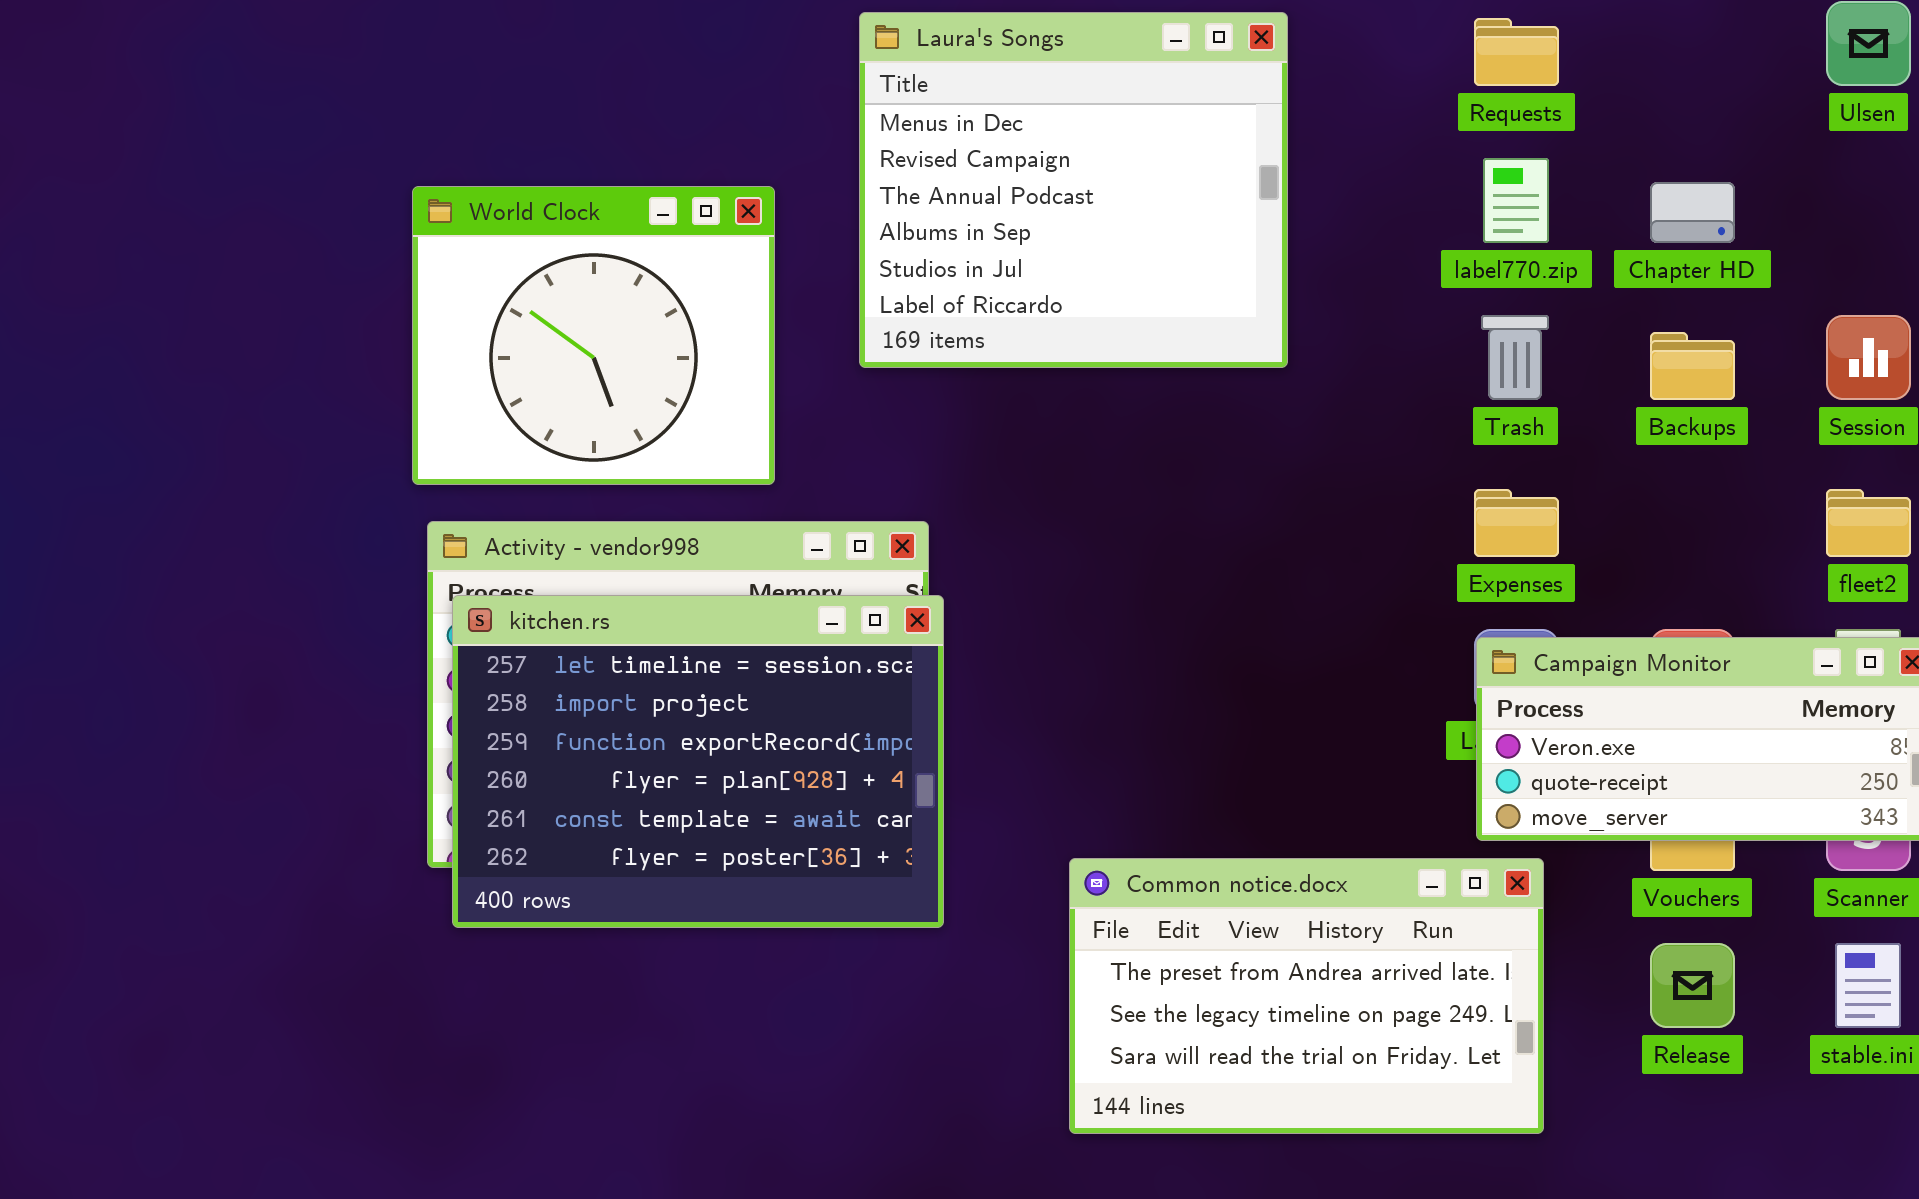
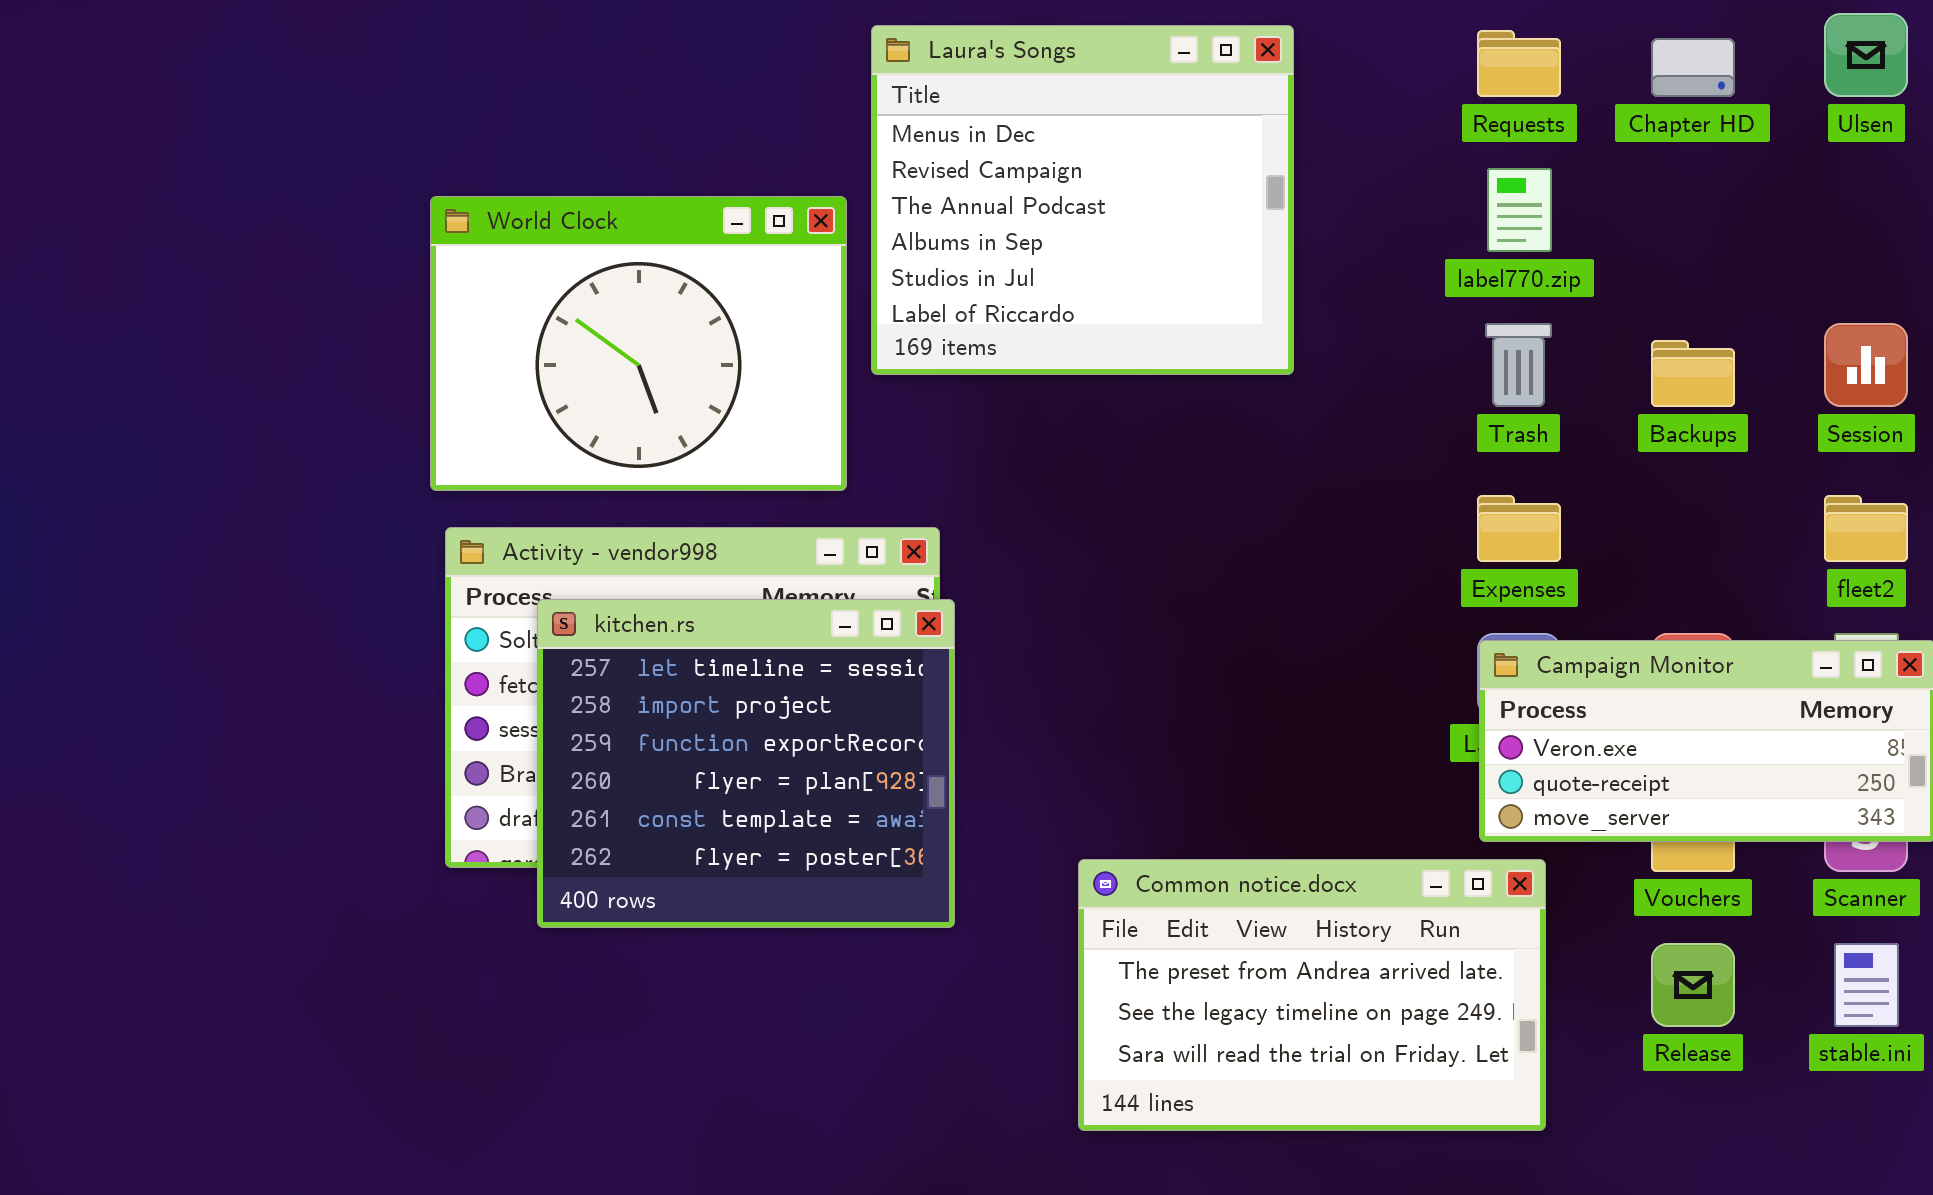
Chapter HD: [1650,182,1735,243] -> [1651,38,1735,97], moved
World Clock: [412,186,775,485] -> [430,196,847,491], resized
kitchen.rs: [452,595,944,928] -> [537,599,955,928], resized

